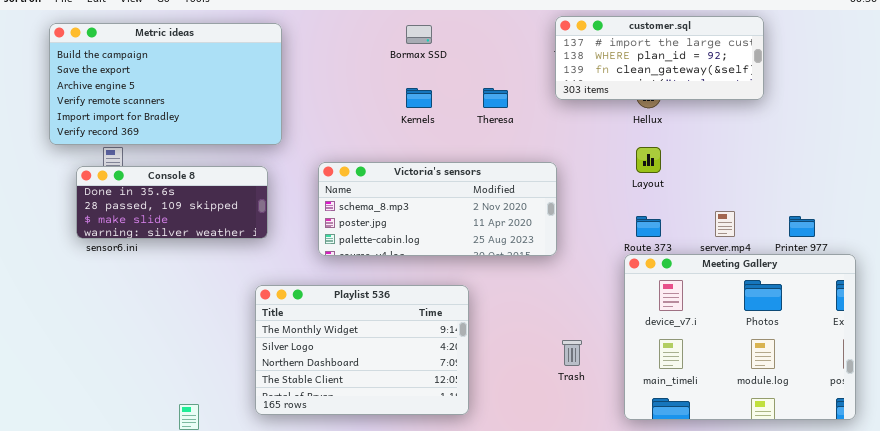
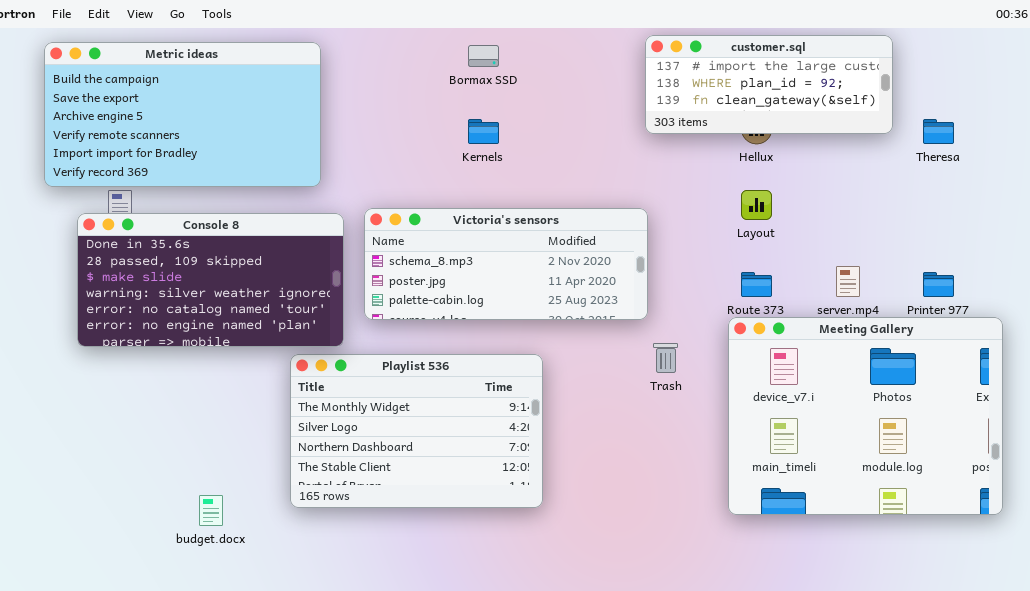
Theresa: [483,88,508,108] -> [923,119,954,144], moved
Console 8: [76,166,268,239] -> [77,213,344,347], resized
Trash: [562,340,582,366] -> [653,343,678,373], moved

